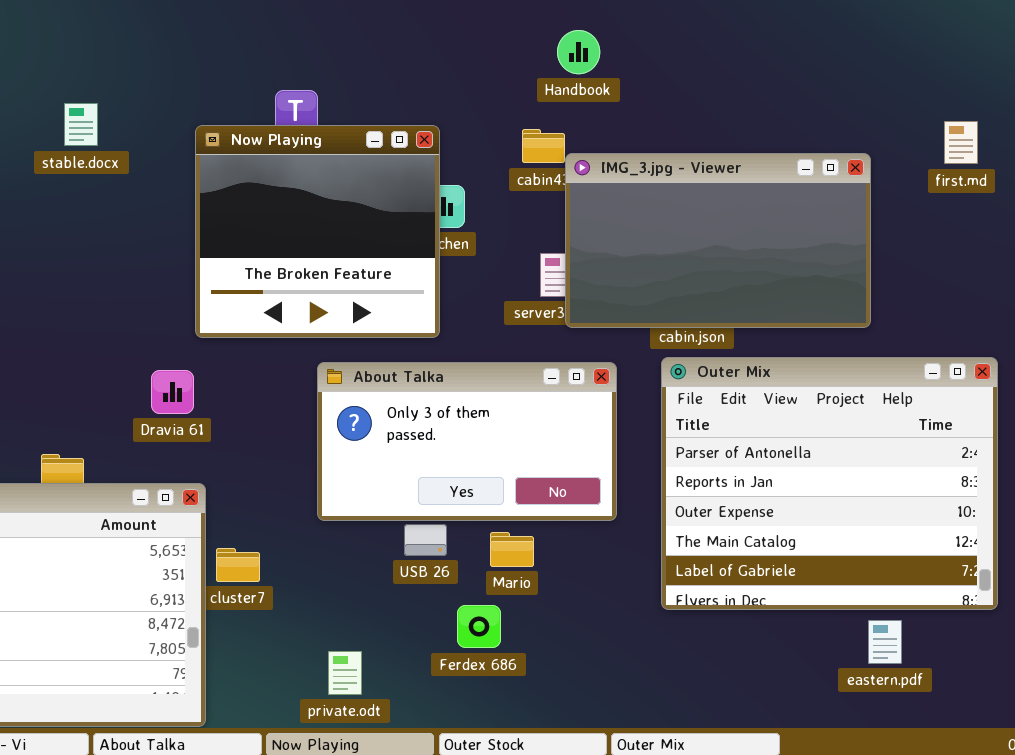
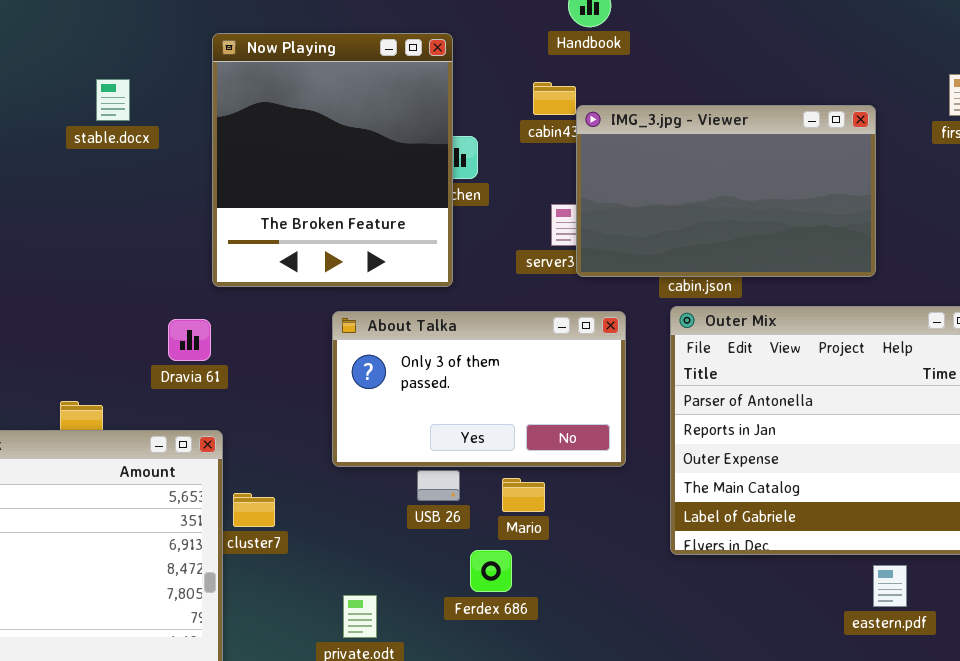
stable.docx: [64,103,98,146] -> [96,79,130,121], moved
Now Playing: [195,125,440,338] -> [212,33,453,287], resized

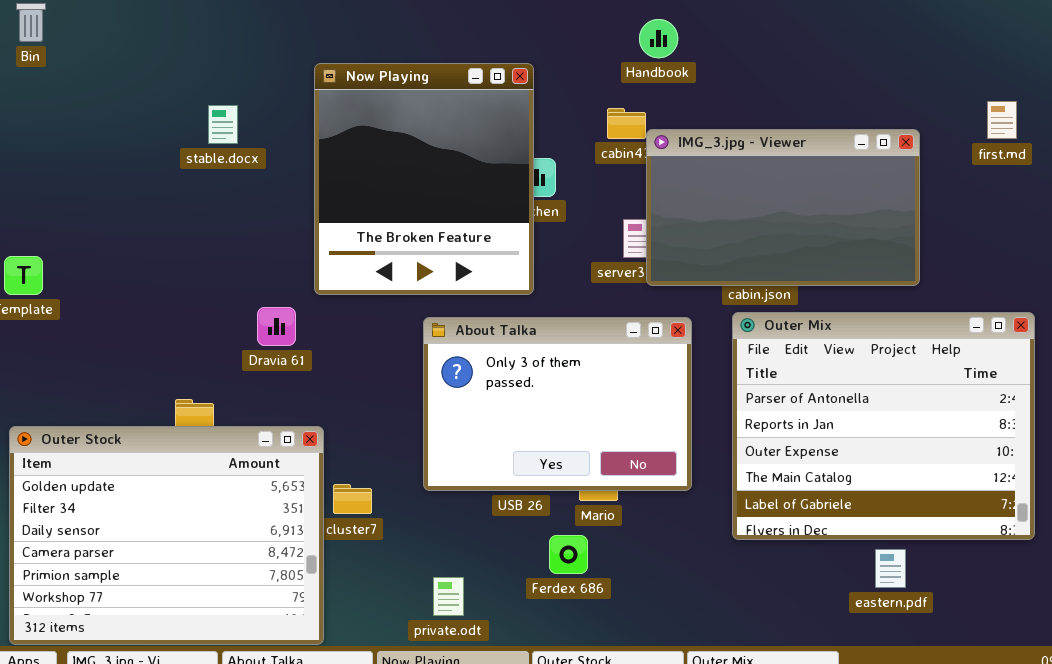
About Talka: [332,311,626,467] -> [423,317,692,491], resized
Dravia 61: [168,319,211,361] -> [257,307,296,346], moved
eastern.pdf: [873,565,907,607] -> [875,549,906,588], moved

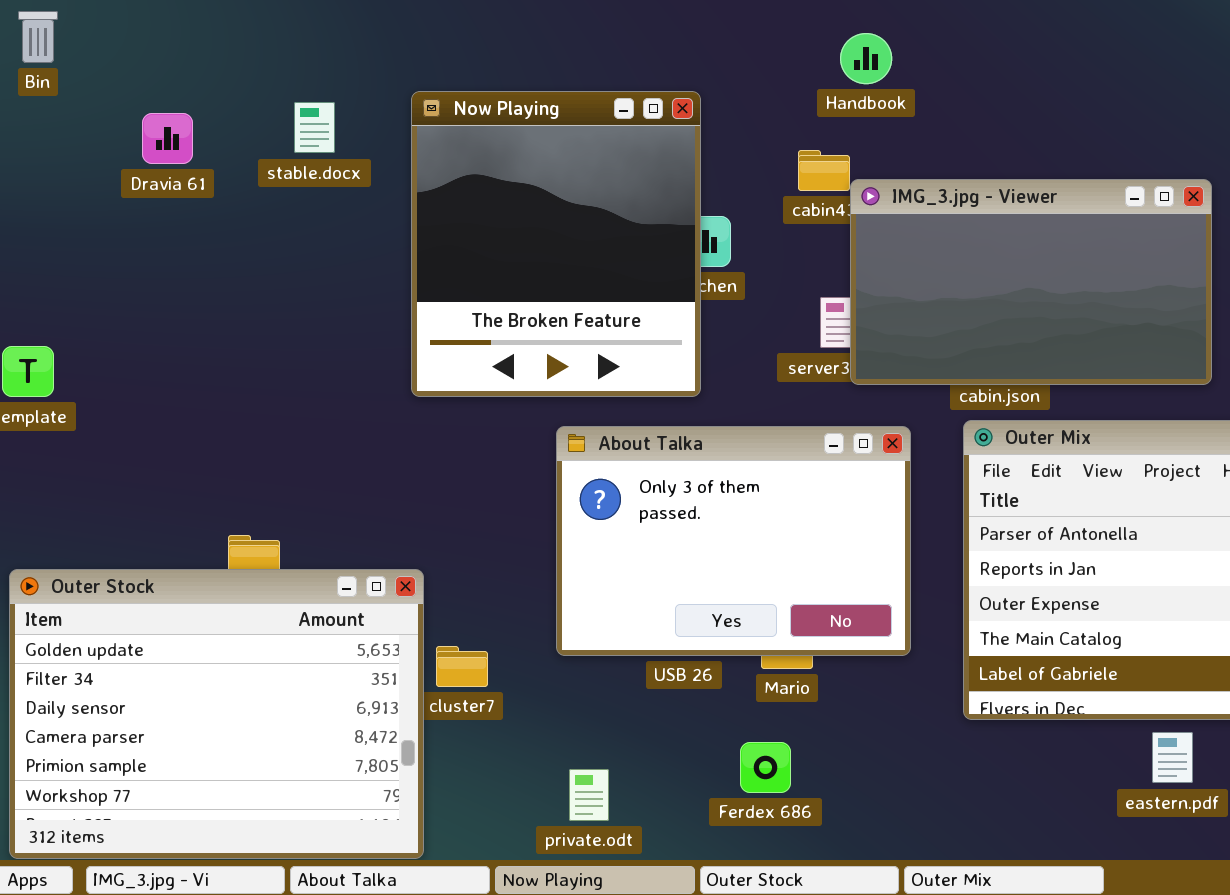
stable.docx: [208,105,238,144] -> [294,102,335,153], moved
Dravia 61: [257,307,296,346] -> [142,113,193,164], moved
Ferdex 686: [549,535,588,574] -> [740,742,791,793], moved

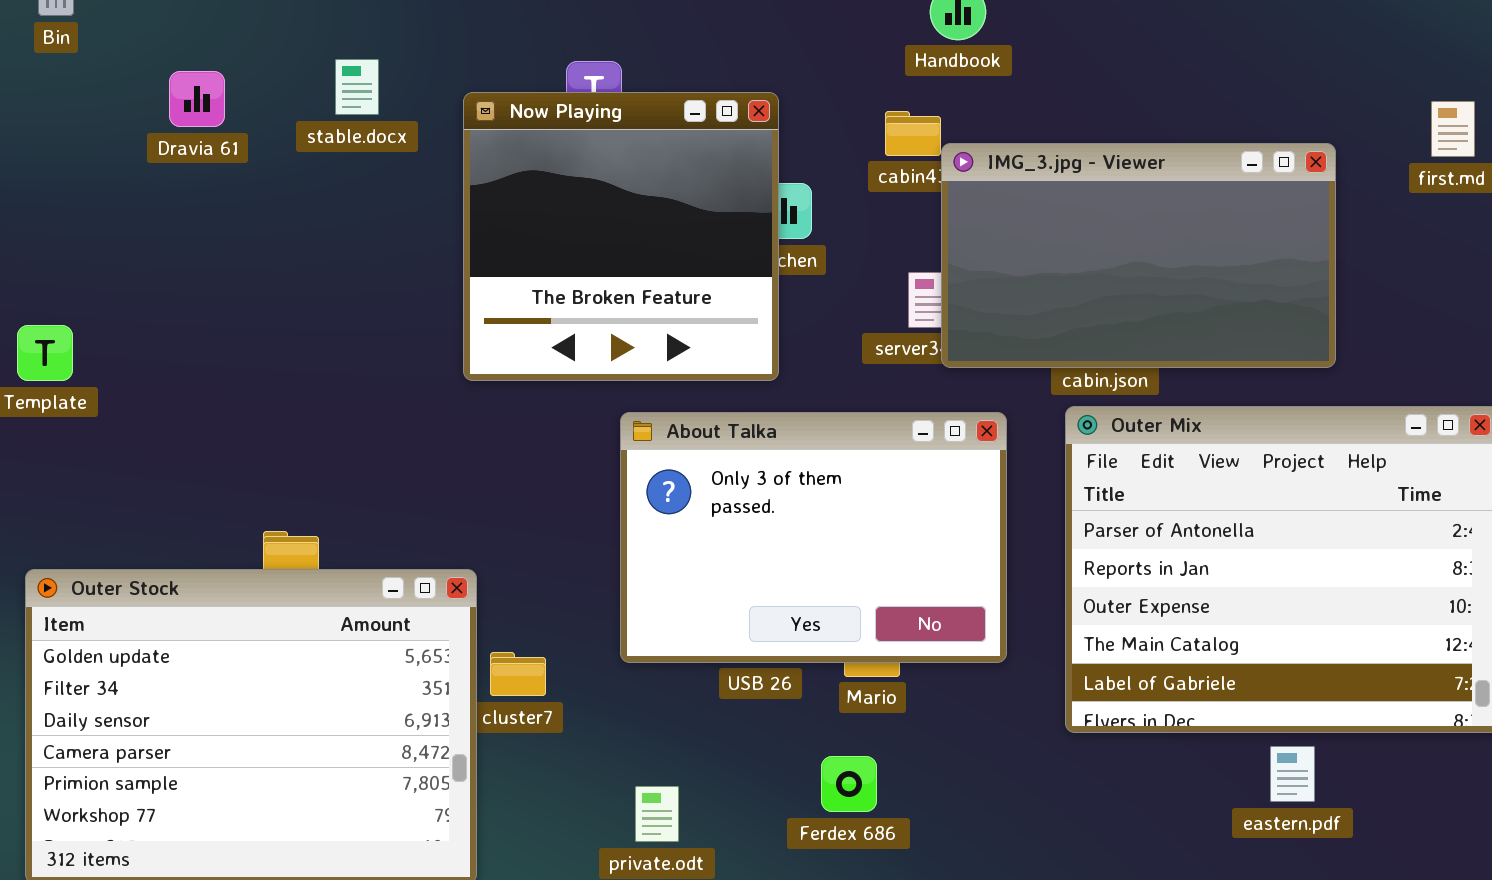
Now Playing: [411,91,701,397] -> [463,92,779,381], resized

